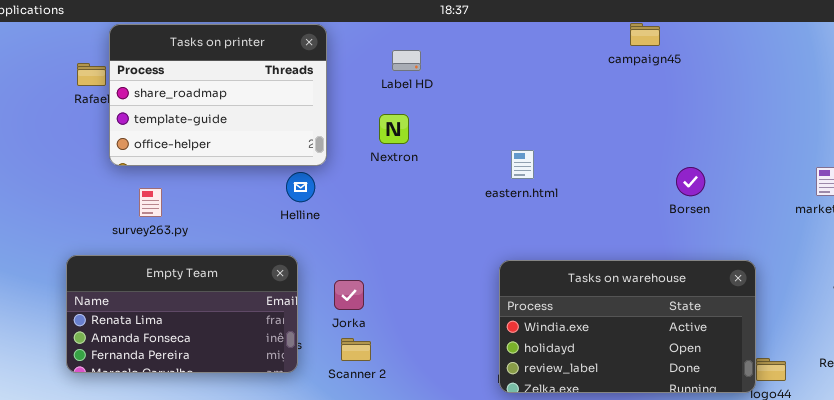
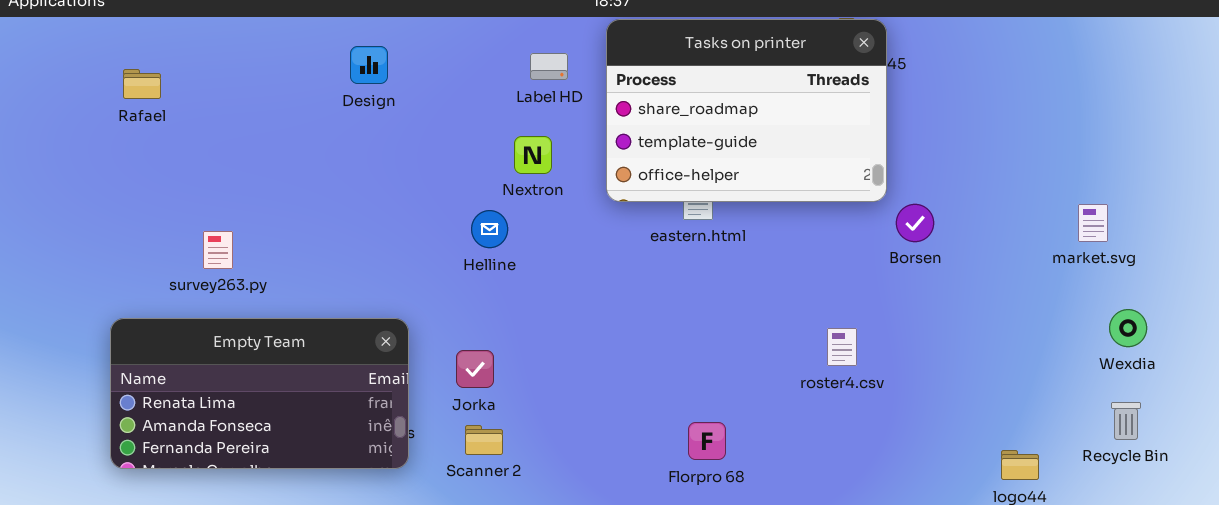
Tasks on printer: [109,24,327,166] -> [606,19,887,202], moved
Helline: [286,172,315,202] -> [471,210,508,248], moved
Tasks on warehouse: [499,260,756,393] -> none, closed

